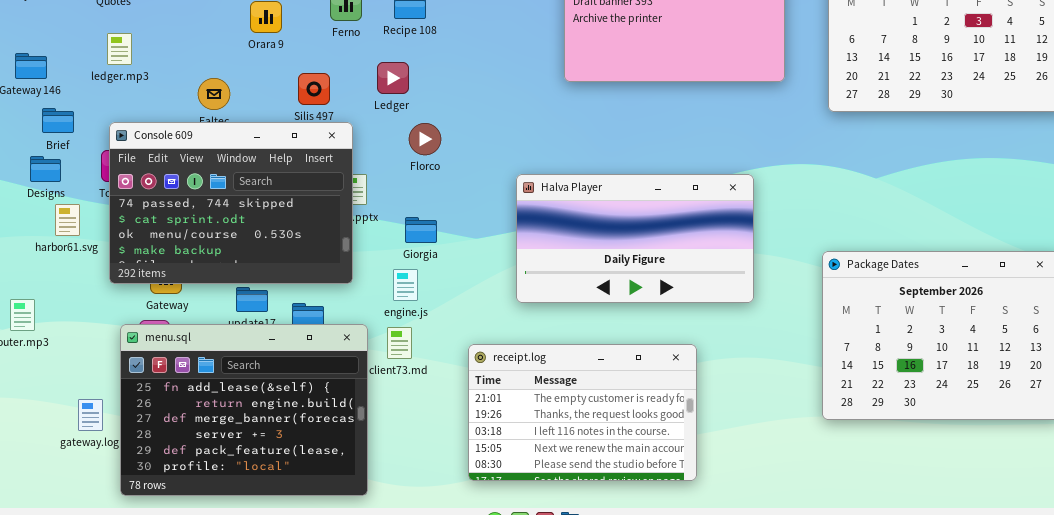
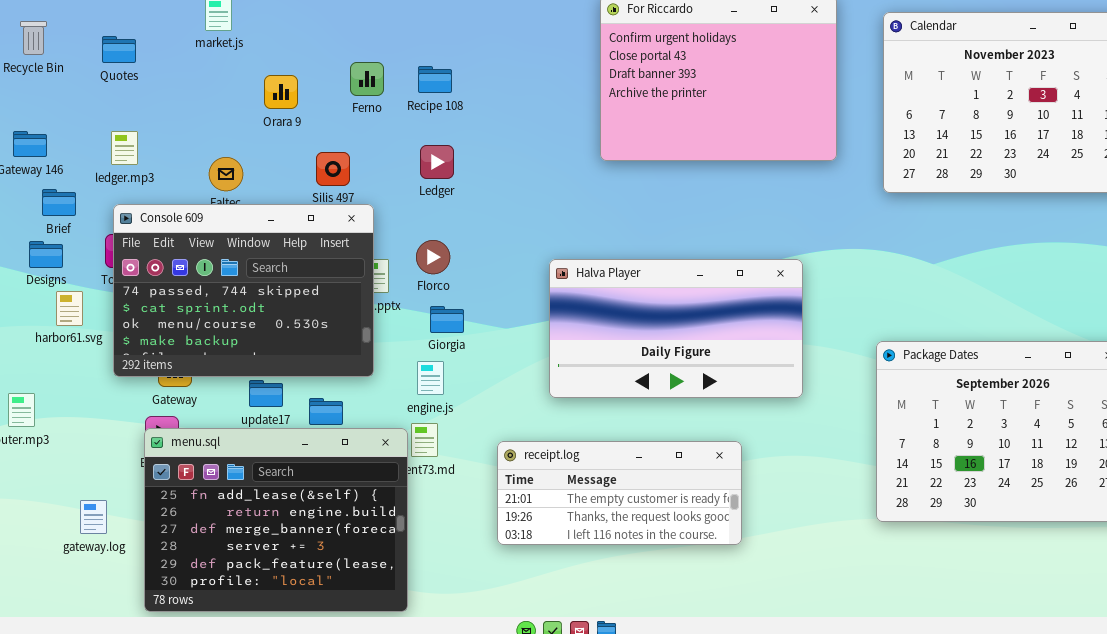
ledger.mp3: [107,33,132,65] -> [111,131,138,165], moved
Ledger: [377,62,409,94] -> [420,145,454,179], moved
Florco: [409,123,441,155] -> [416,240,450,274], moved
menu.sql: [120,324,368,496] -> [144,428,408,612], moved
receipt.log: [468,344,697,481] -> [497,441,742,545], resized

